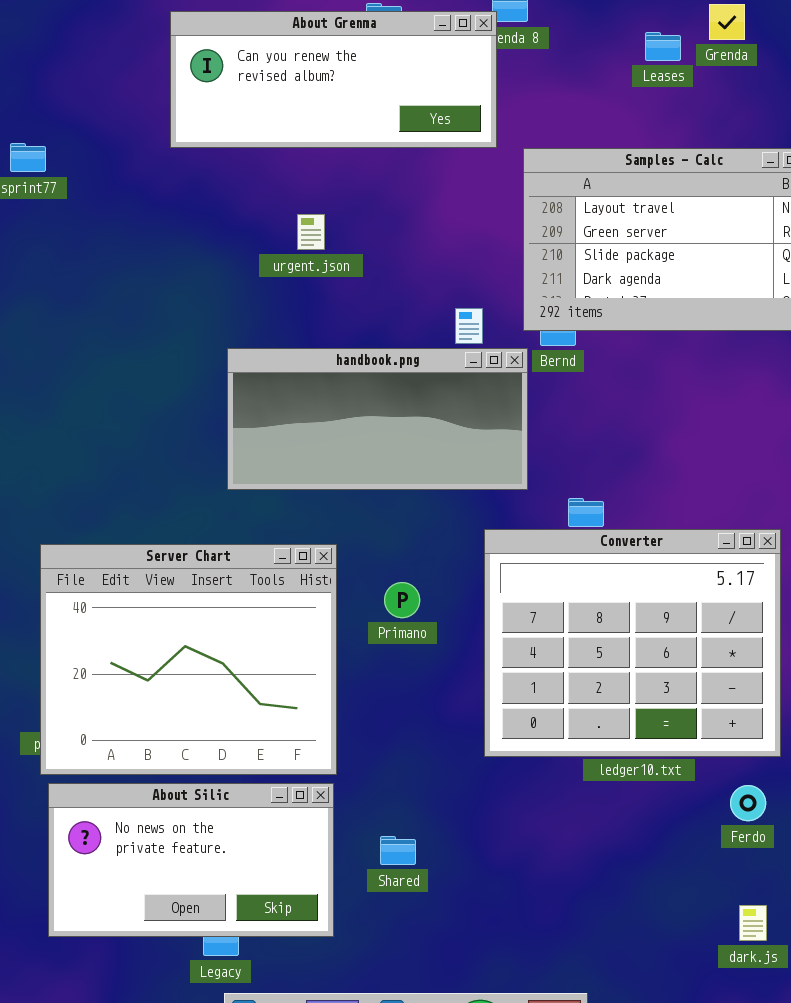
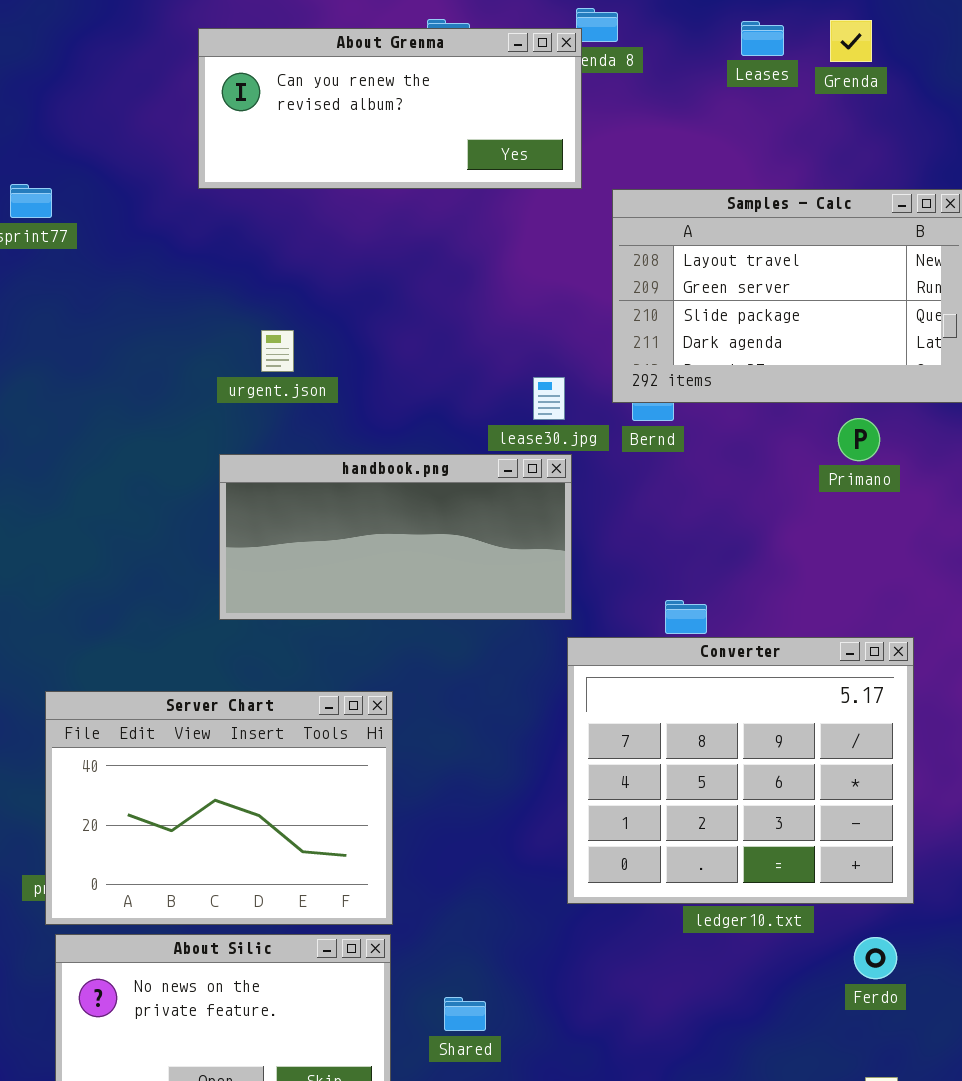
Leases: [645,32,681,61] -> [741,21,784,56], moved
urgent.json: [297,214,325,250] -> [261,330,294,372], moved
handbook.png: [227,348,528,490] -> [219,454,572,620], moved
Server Chart: [40,544,337,775] -> [45,691,393,925], resized
Primano: [384,582,420,618] -> [838,418,880,461], moved

